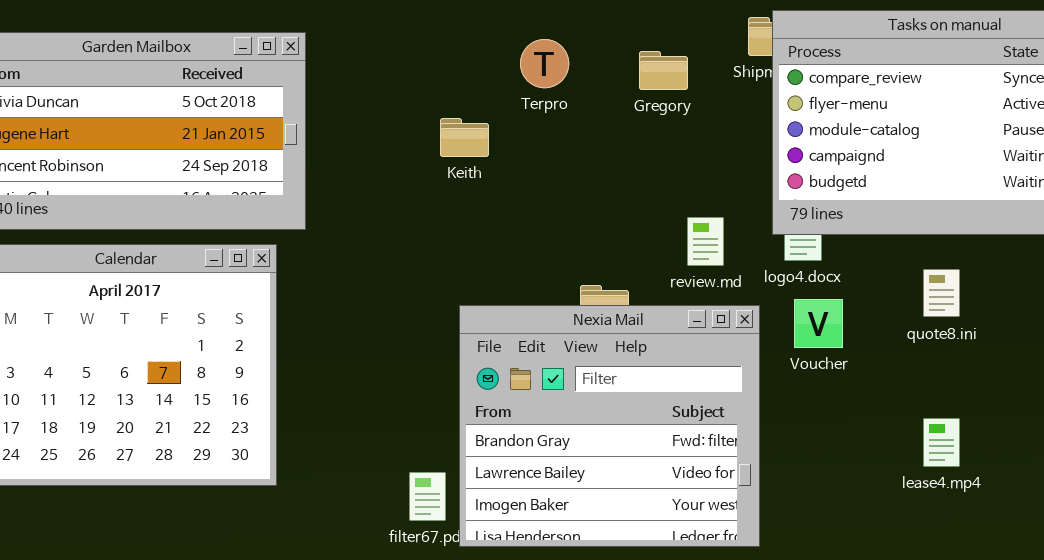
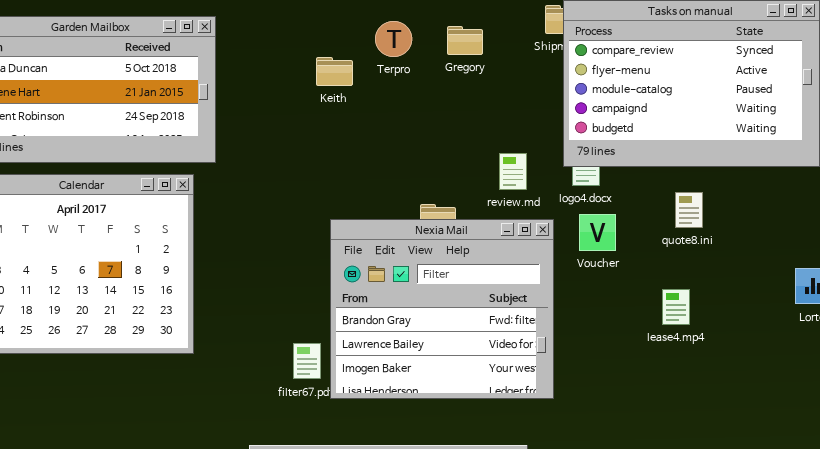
Gregory: [639,51,688,90] -> [447,26,483,55], moved
Keith: [440,118,489,157] -> [316,57,353,86], moved
lease4.mp4: [923,418,960,467] -> [662,289,690,325], moved

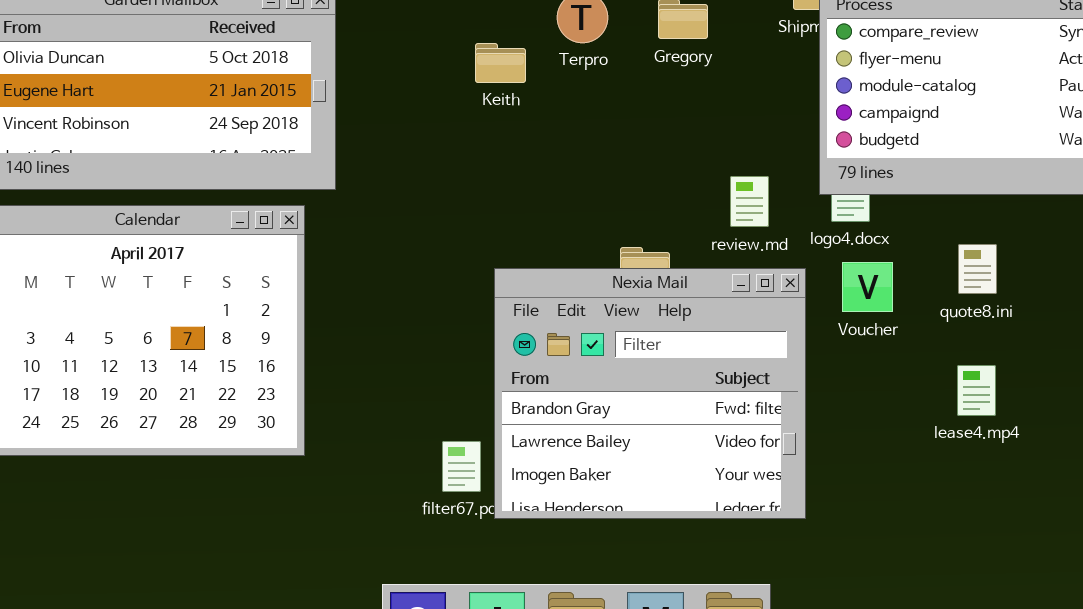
quote8.ini: [675,192,703,228] -> [958,244,997,294], moved

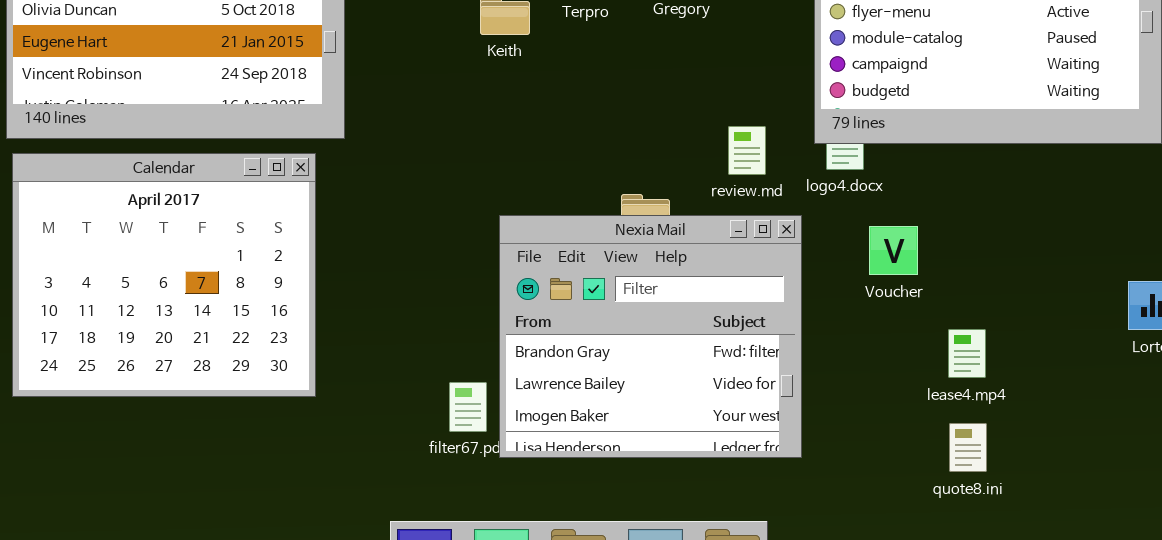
quote8.ini: [958,244,997,294] -> [949,423,987,472], moved
Voucher: [842,262,893,312] -> [869,226,918,275], moved
lease4.mp4: [957,365,996,416] -> [948,329,986,378], moved

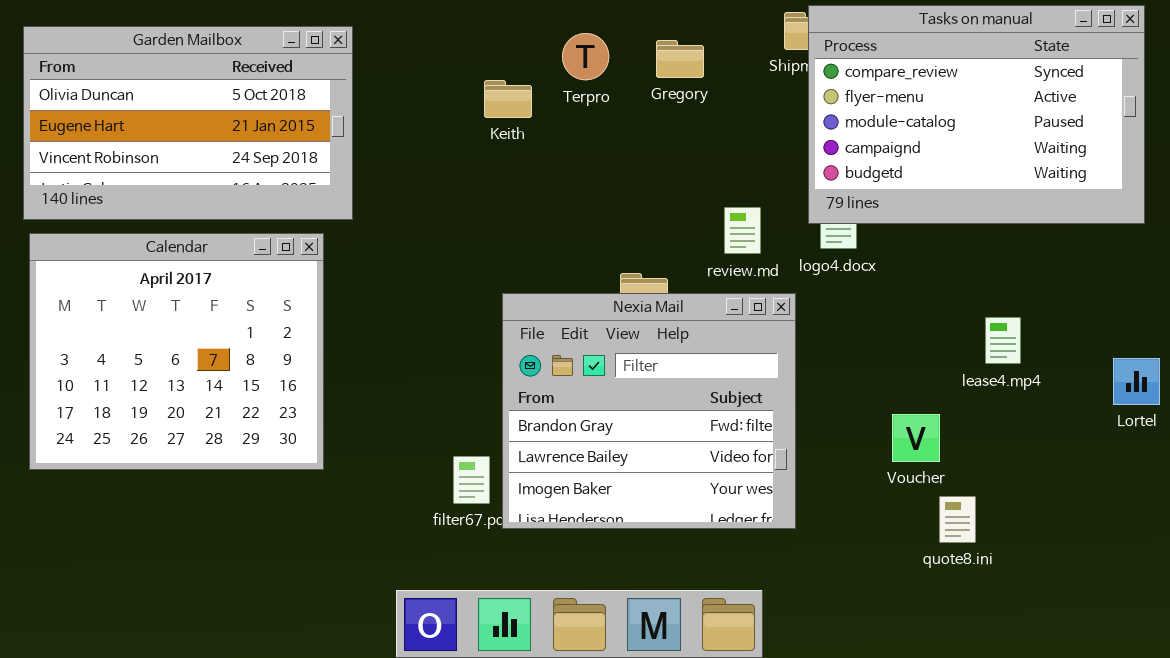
Voucher: [869,226,918,275] -> [892,414,940,462], moved
lease4.mp4: [948,329,986,378] -> [985,317,1021,364], moved

